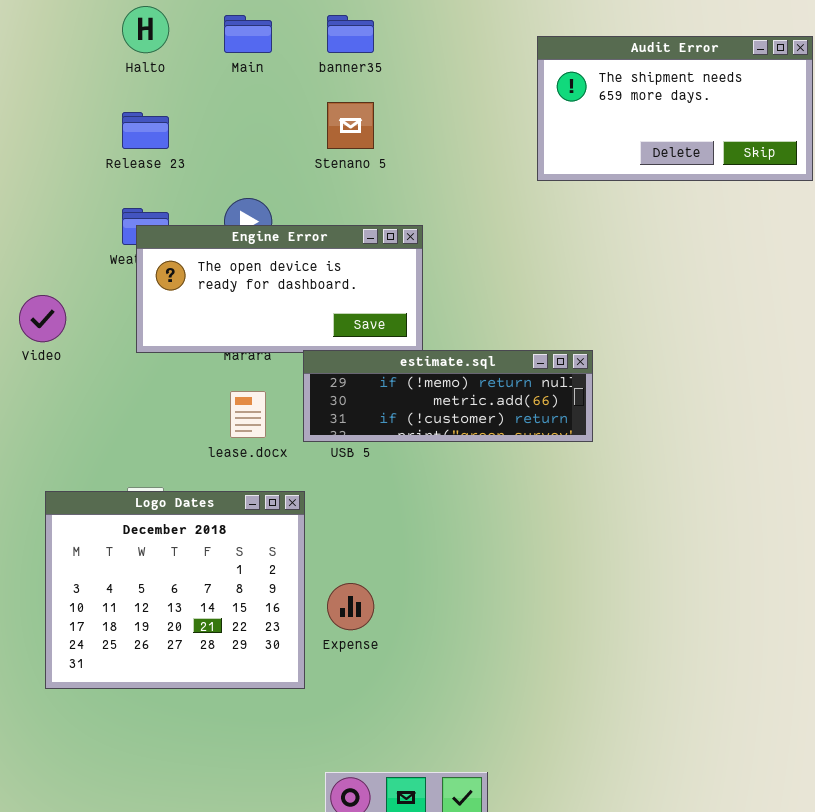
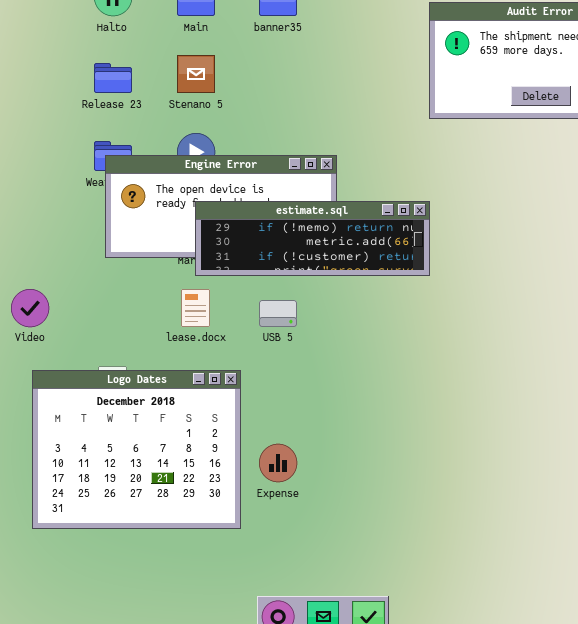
Stenano 5: [327,102,374,149] -> [177,55,215,93], moved
Video: [19,295,66,342] -> [11,289,49,327], moved
estimate.sql: [303,350,593,442] -> [195,201,430,276], moved

